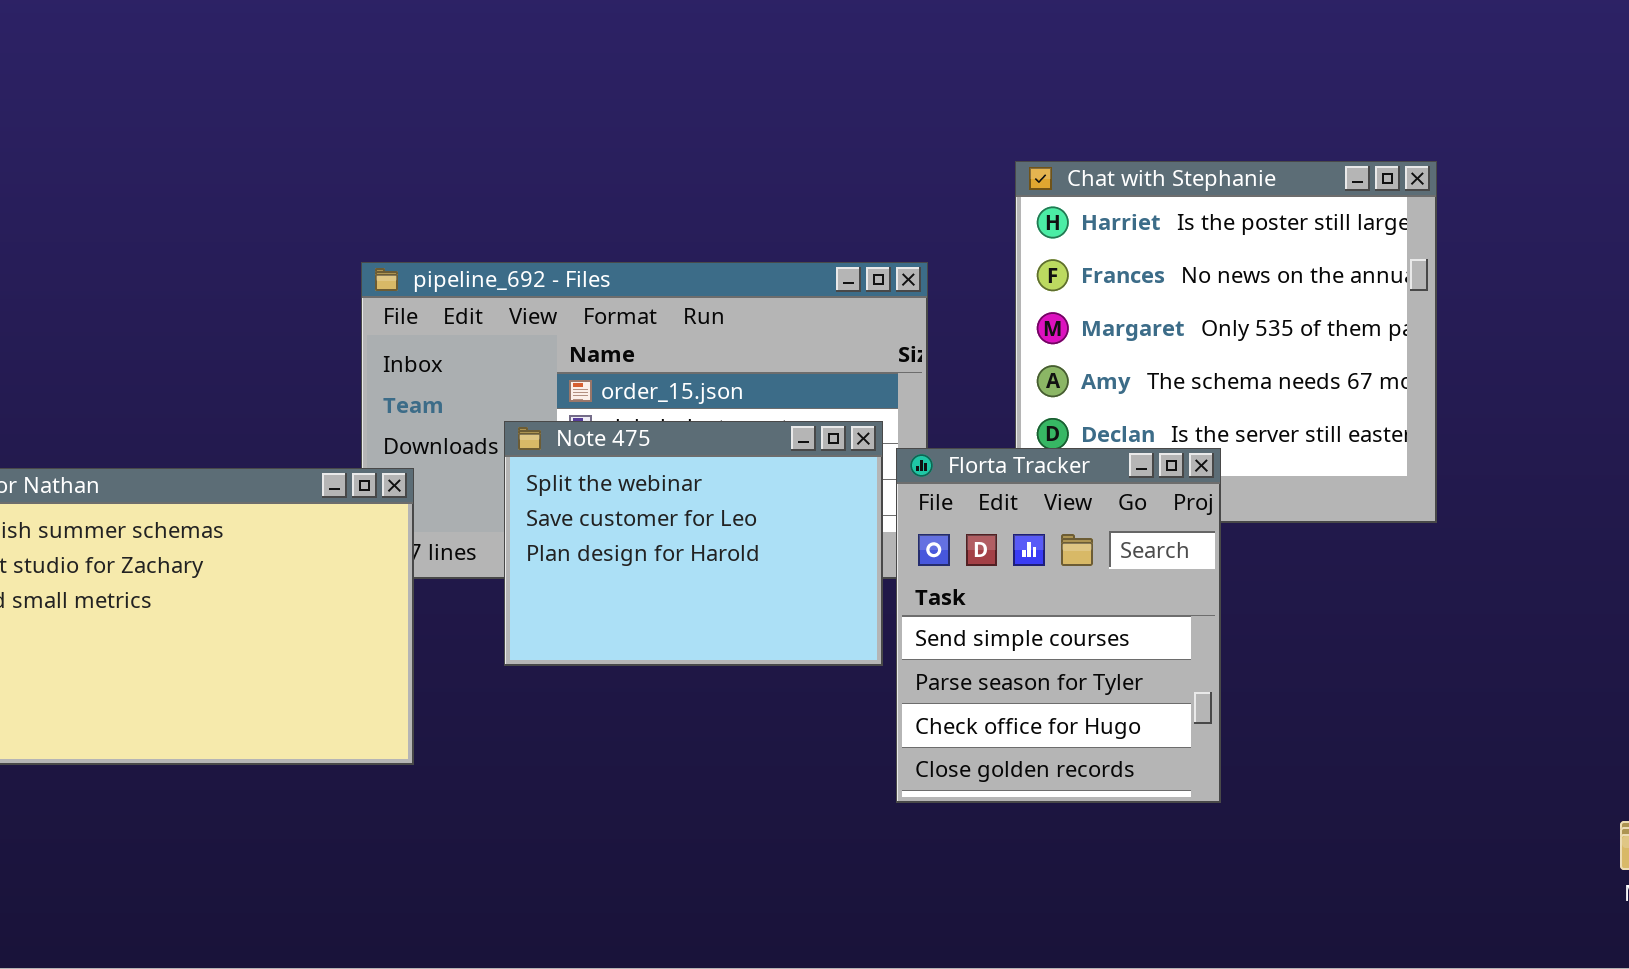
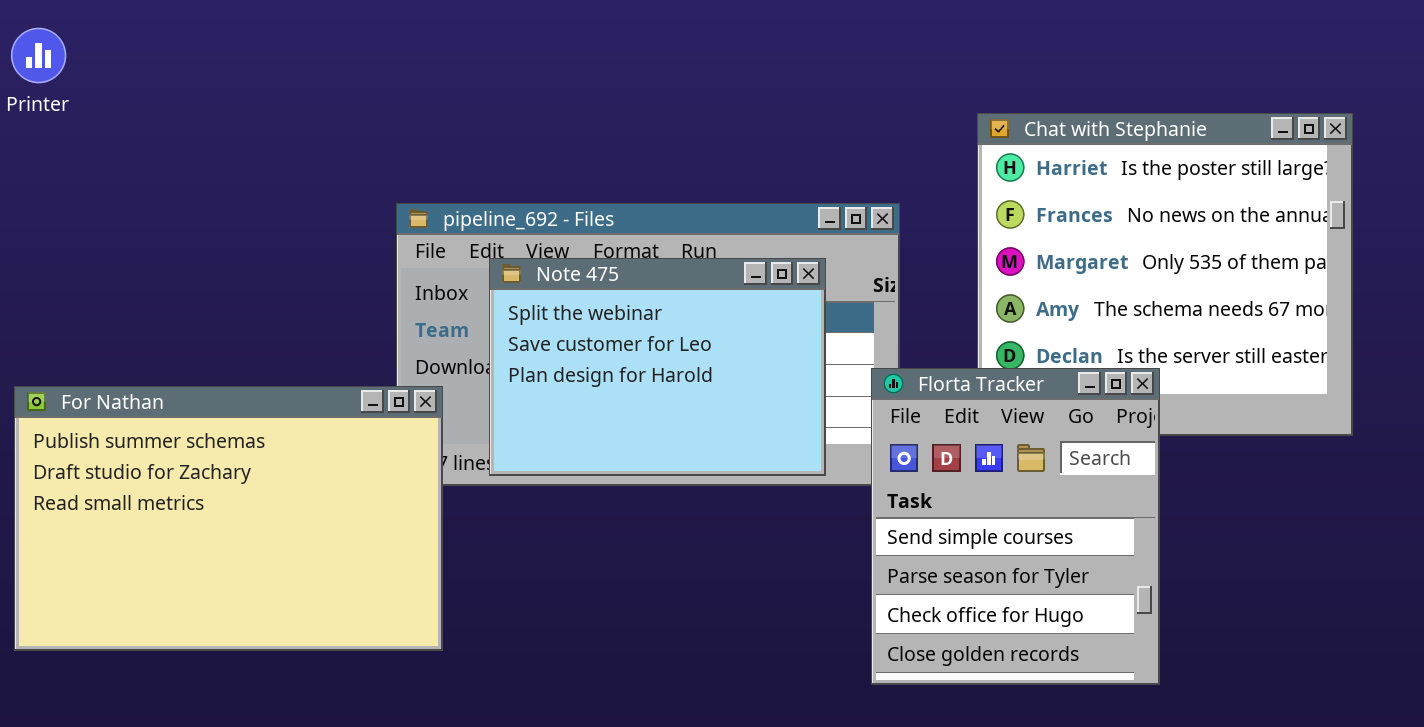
Note 475: [504,421,883,666] -> [489,258,826,476], moved

